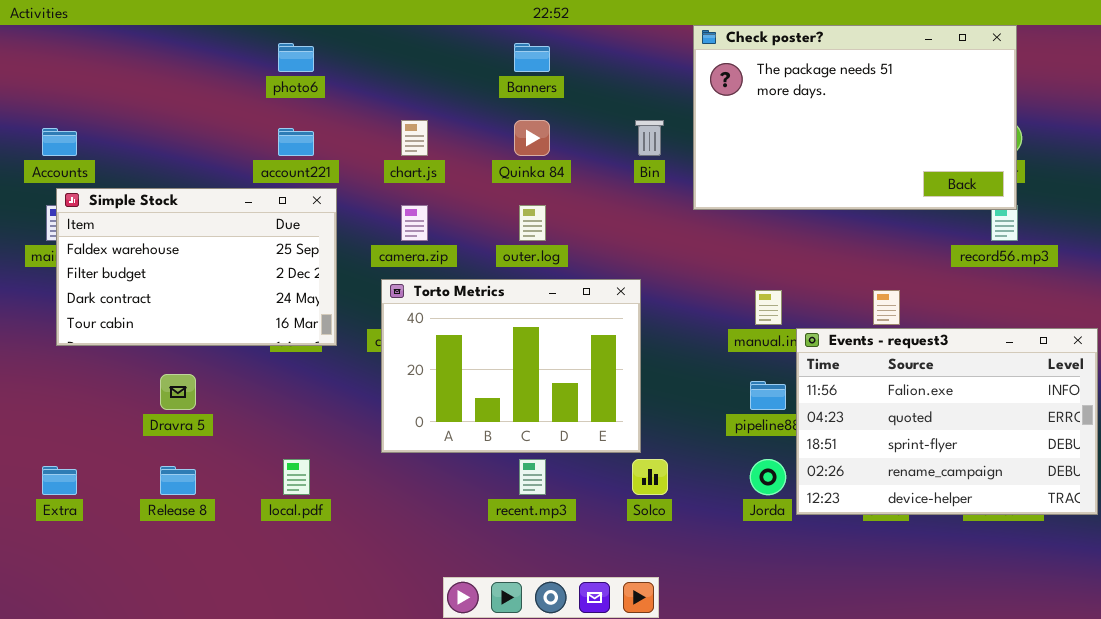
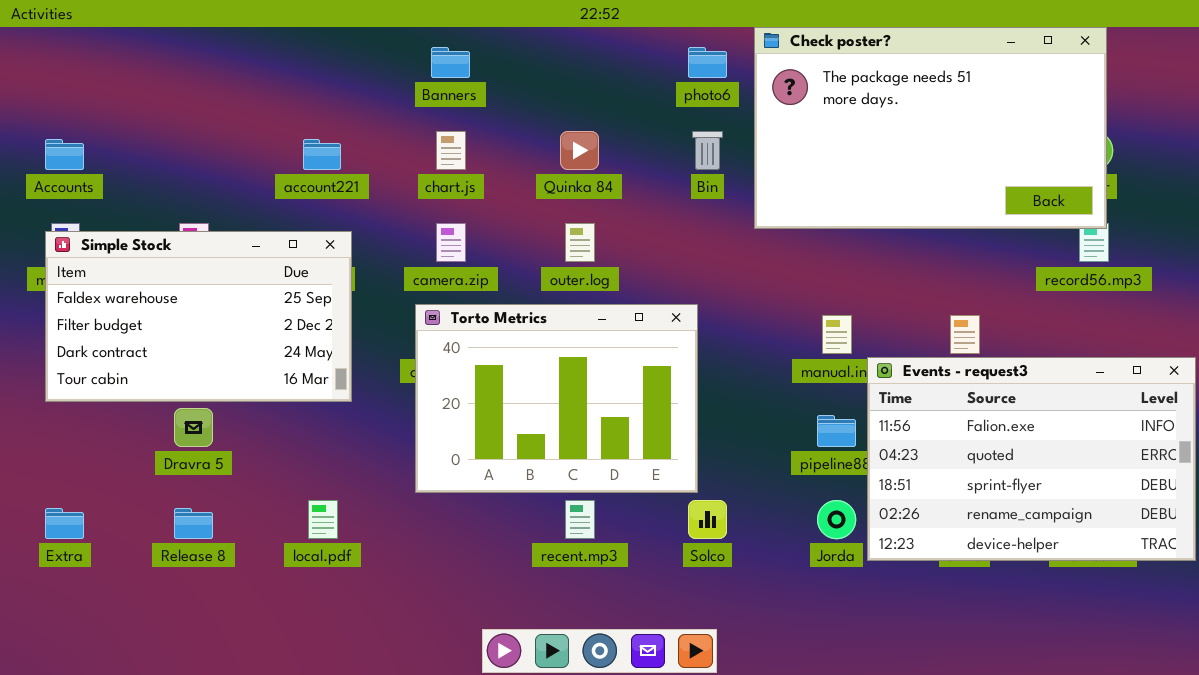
photo6: [278,43,314,72] -> [688,47,727,78], moved
Banners: [514,43,550,72] -> [431,47,470,78], moved
Simple Stock: [56,188,337,346] -> [45,231,352,402], moved

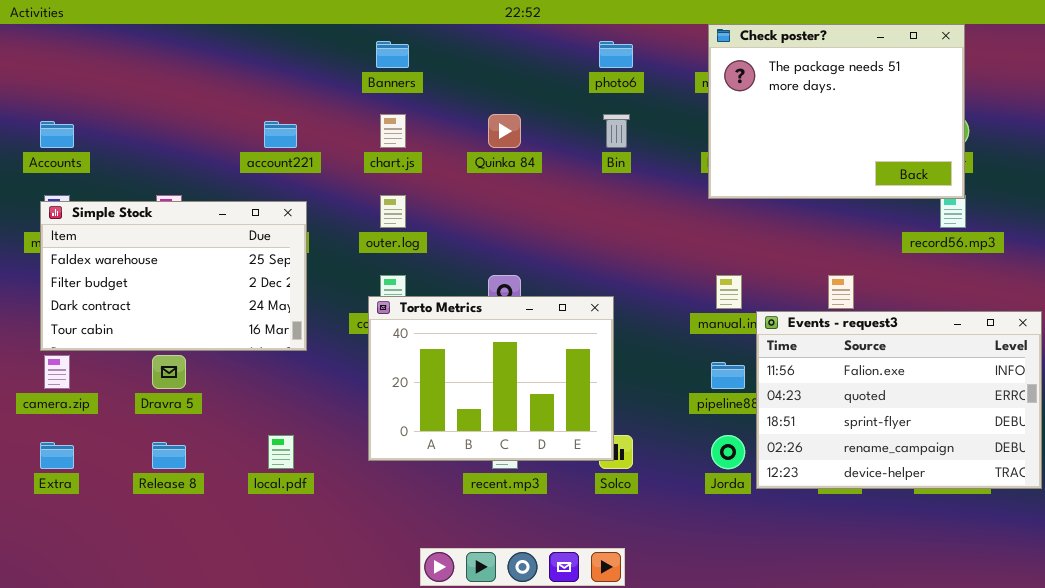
Check poster?: [754,27,1107,229] -> [708,24,965,199], resized
camera.zip: [436,223,466,262] -> [44,355,70,389], moved
outer.log: [565,223,595,262] -> [380,195,406,228], moved
Torto Metrics: [415,304,698,493] -> [368,296,614,461], moved

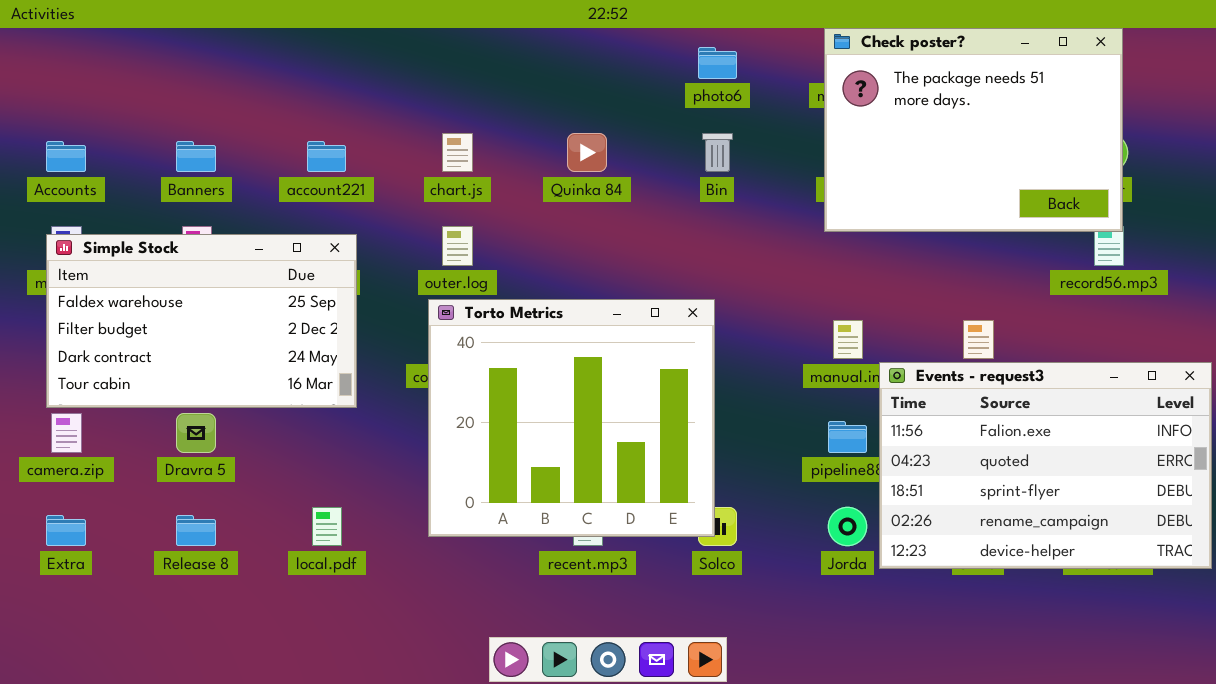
Banners: [376,41,409,68] -> [176,141,216,172], moved
Torto Metrics: [368,296,614,461] -> [428,299,715,537], resized

